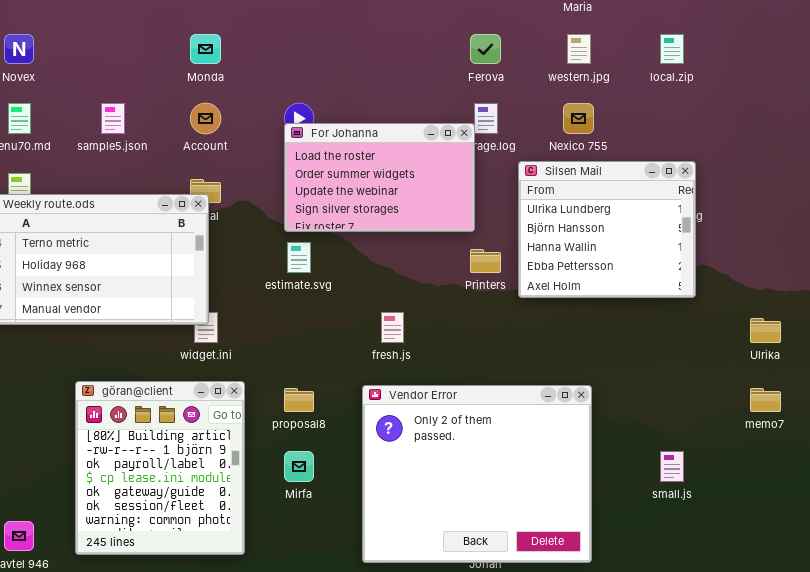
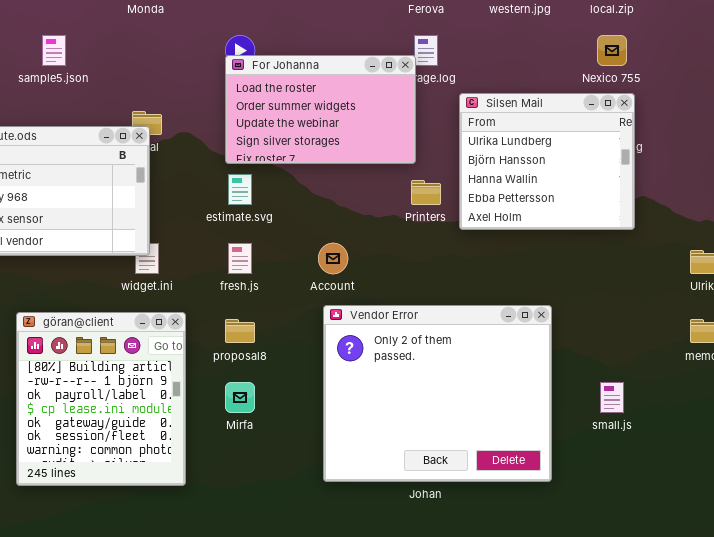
Account: [190,103,221,134] -> [318,243,348,274], moved
Nexico 755: [563,103,594,134] -> [597,35,627,66], moved
fresh.js: [381,312,404,343] -> [228,243,252,274], moved
Vendor Error: [362,385,592,563] -> [323,305,552,482], moved

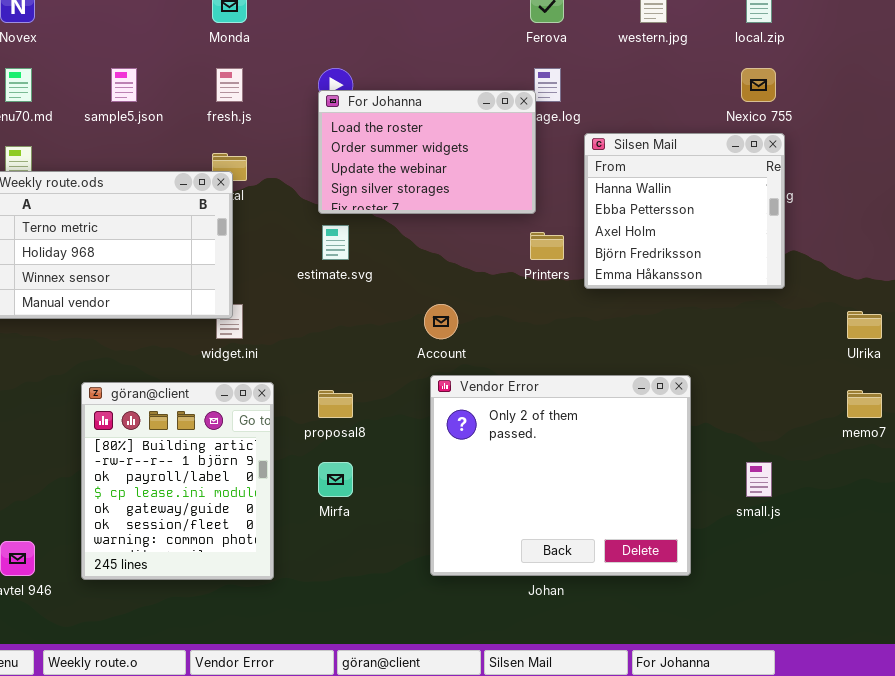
Silsen Mail: [459,93,635,230] -> [584,133,785,289], scrolled down 2 rows
fresh.js: [228,243,252,274] -> [216,68,243,102], moved

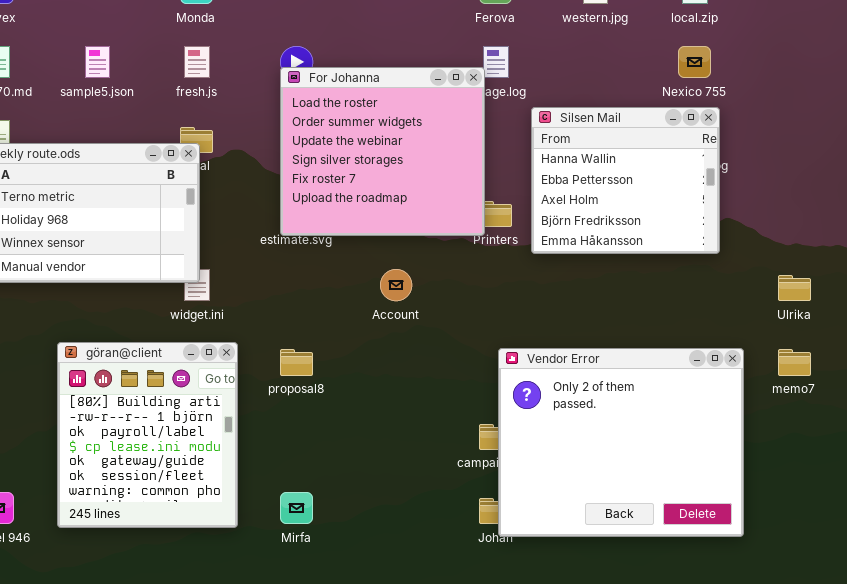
For Johanna: [318,90,536,214] -> [280,67,485,236], resized
Vendor Error: [430,375,691,576] -> [498,348,744,537], moved
Mirfa: [318,462,353,497] -> [280,492,313,524], moved

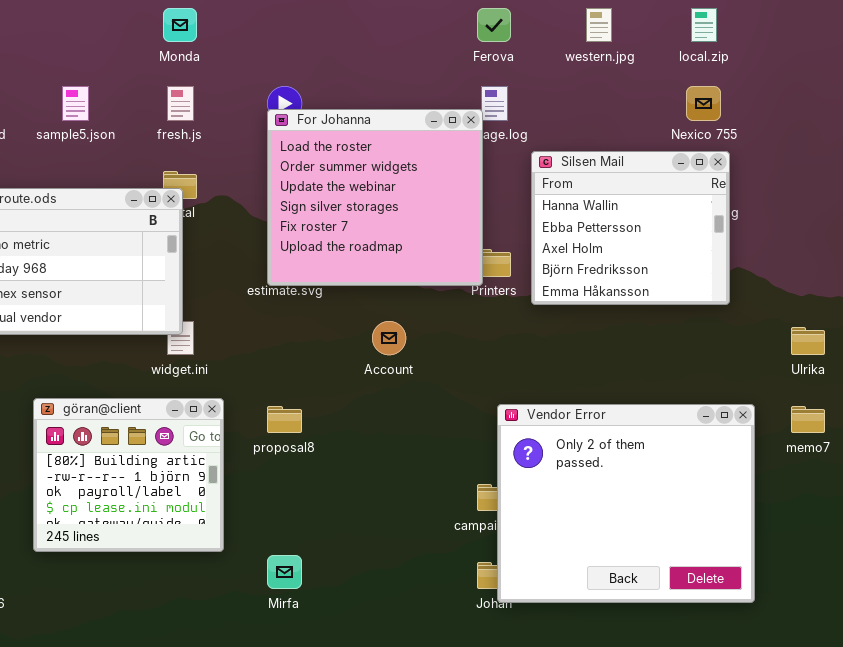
göran@client: [57,342,238,528] -> [33,398,224,552], resized

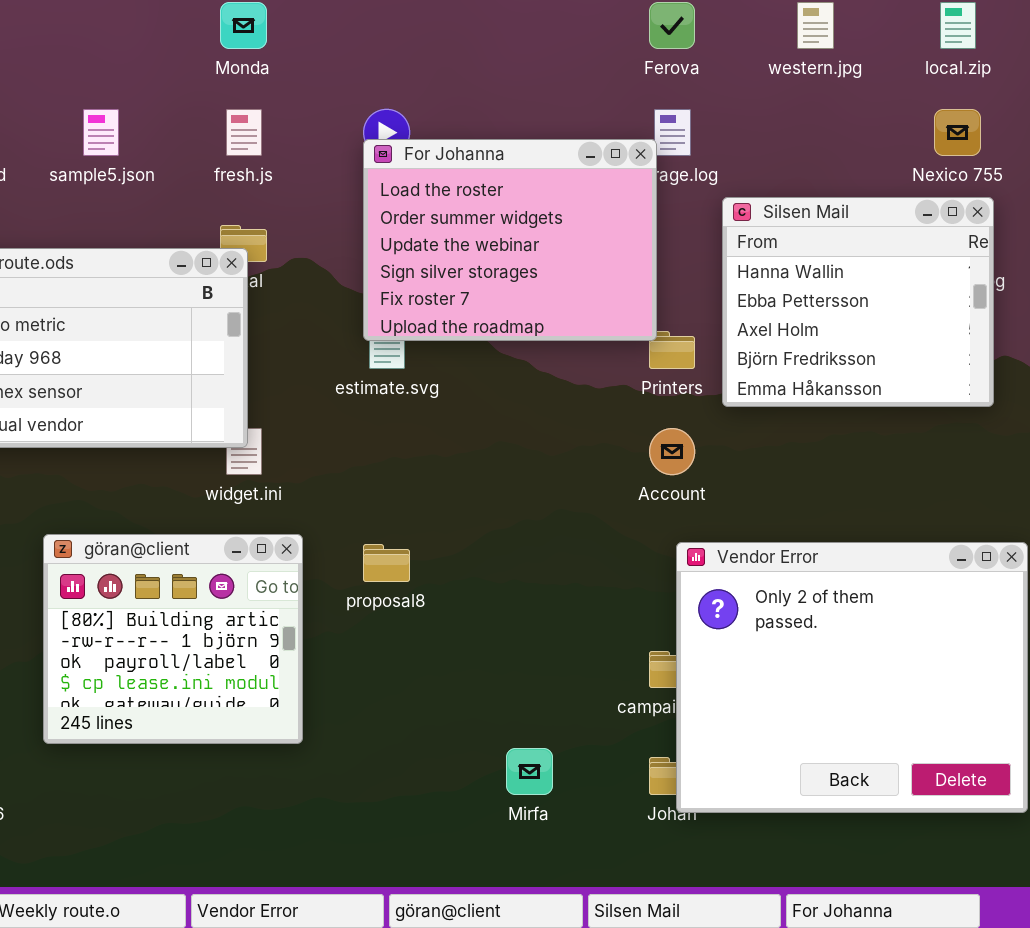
For Johanna: [267,109,483,286] -> [363,139,657,341], resized
Account: [372,321,406,355] -> [649,428,695,475], moved
Mirfa: [267,555,302,589] -> [506,748,553,795], moved

